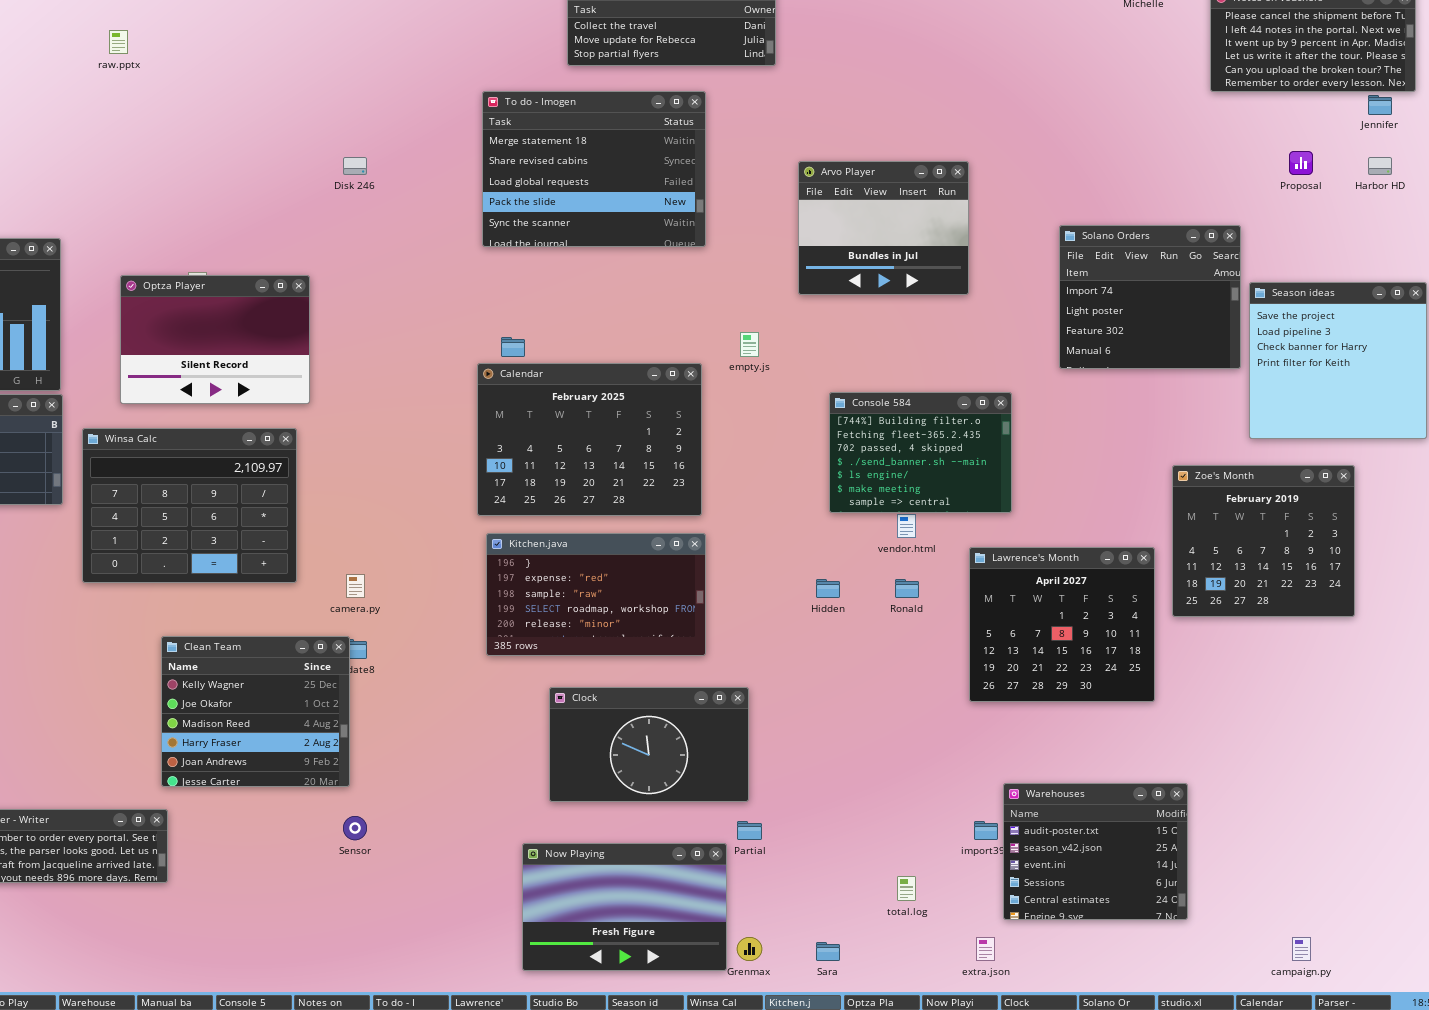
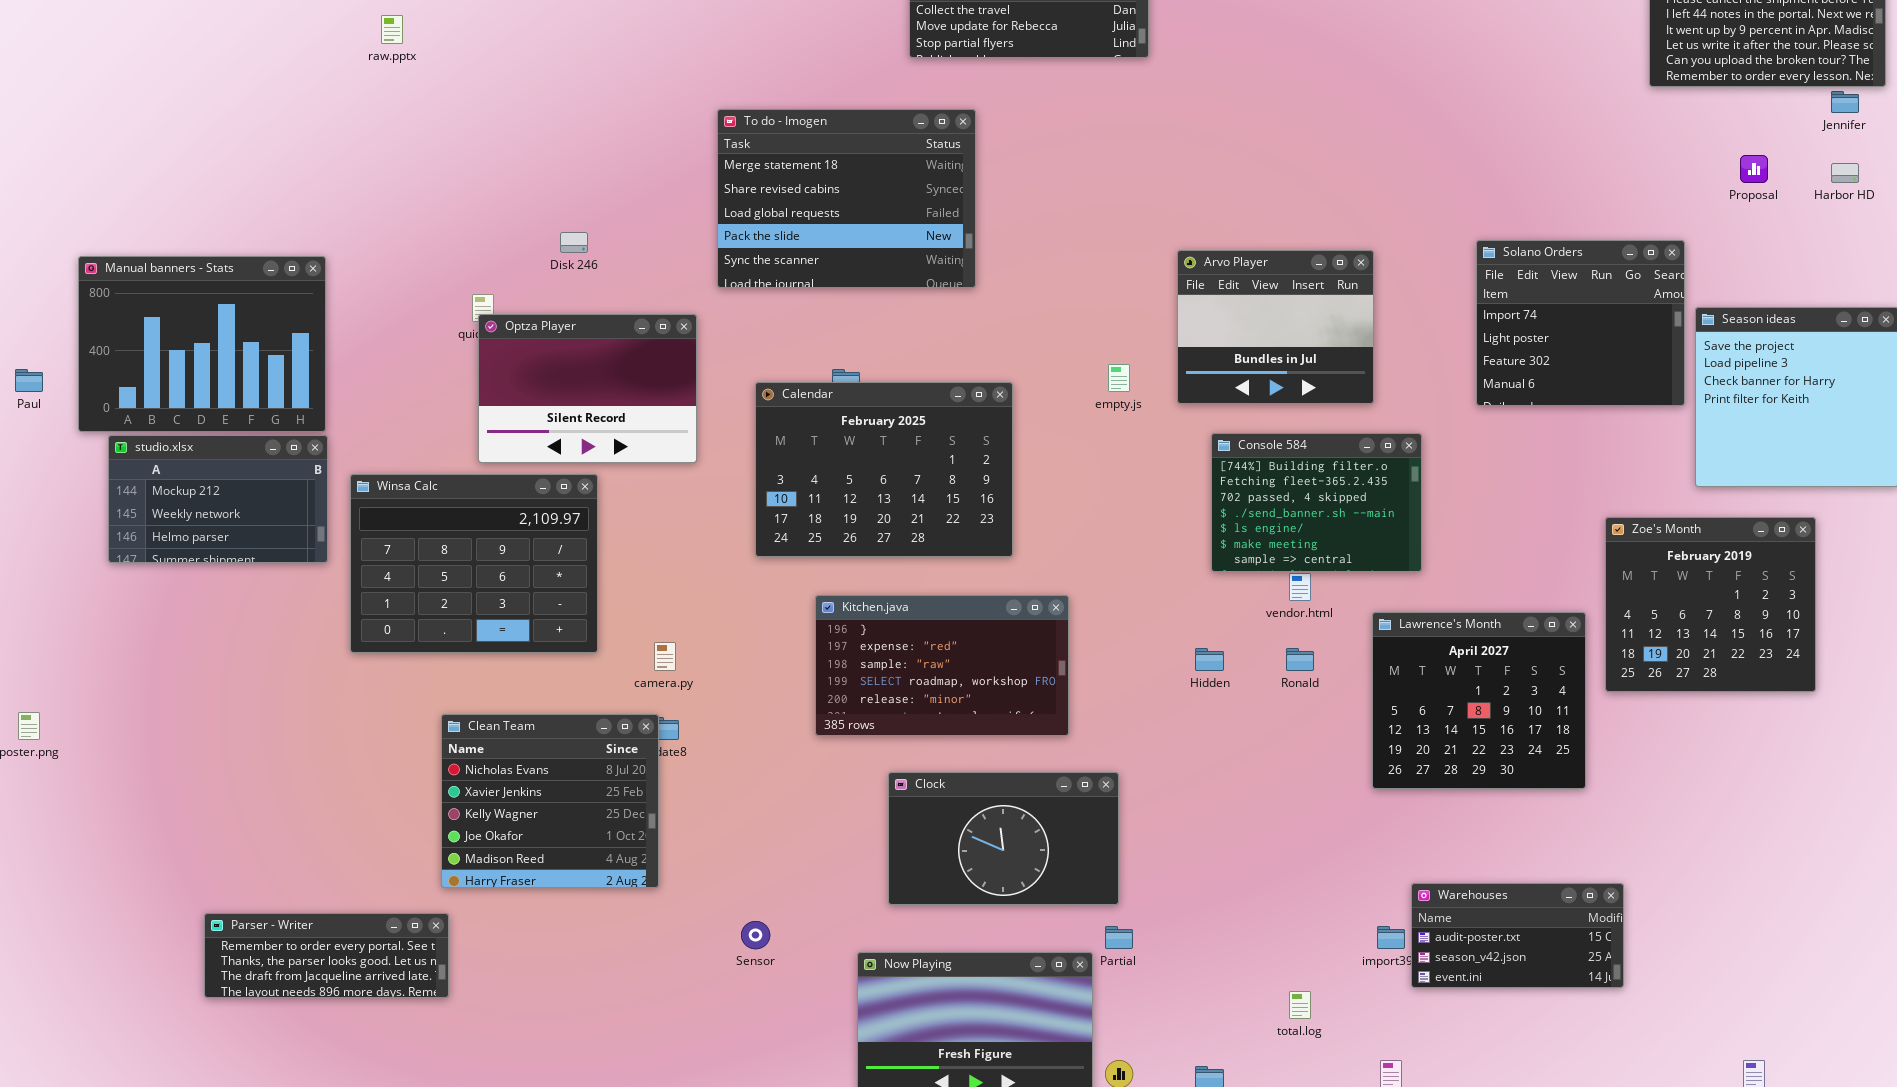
To do - Imogen: [482,91,706,247] -> [717,109,976,288], moved
Disk 246: [343,157,367,175] -> [560,232,588,253], moved
Arvo Player: [798,161,969,295] -> [1177,250,1374,404], moved
Optza Player: [120,275,310,404] -> [478,314,697,463], moved
Calendar: [477,363,702,516] -> [755,382,1013,557], moved
Clean Team: [161,636,350,787] -> [441,714,659,888], scrolled up 2 rows
Warehouses: [1003,783,1188,920] -> [1411,883,1624,988], resized
Sensor: [343,816,367,840] -> [741,921,770,949], moved

